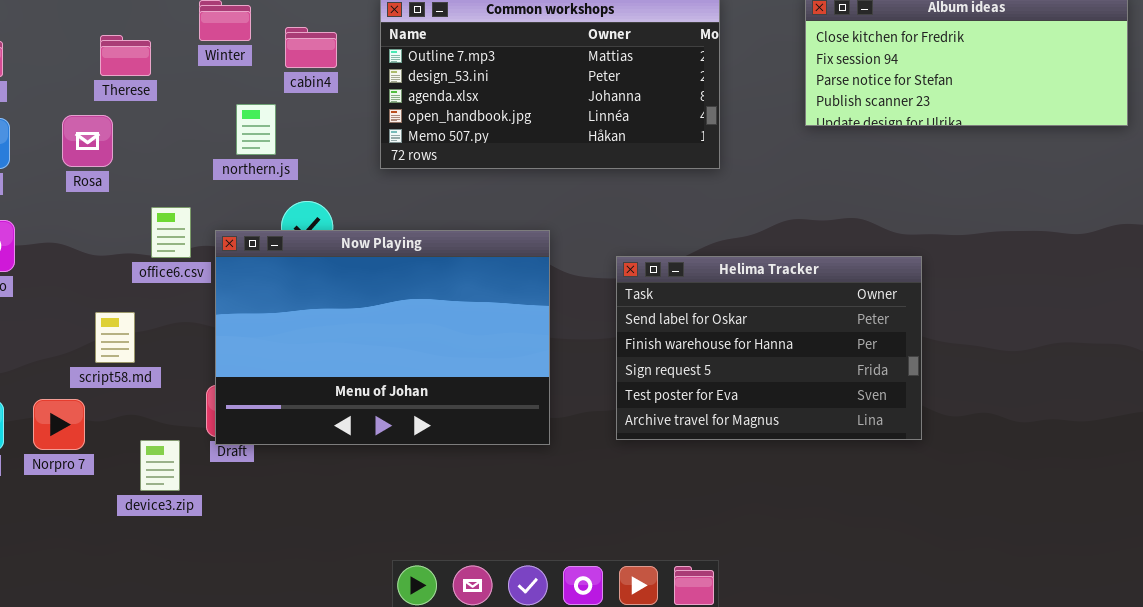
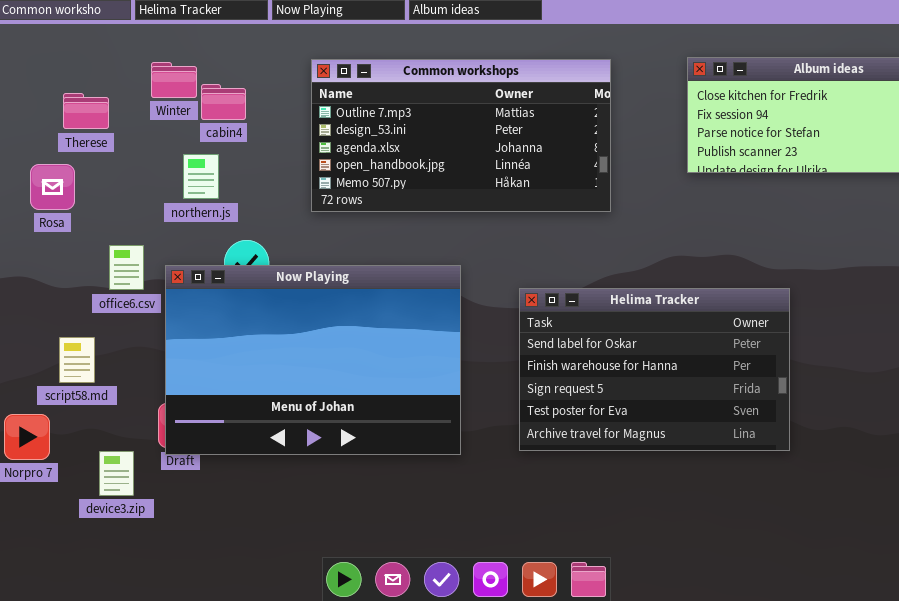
cabin4: [285,27,337,68] -> [201,84,246,120], moved

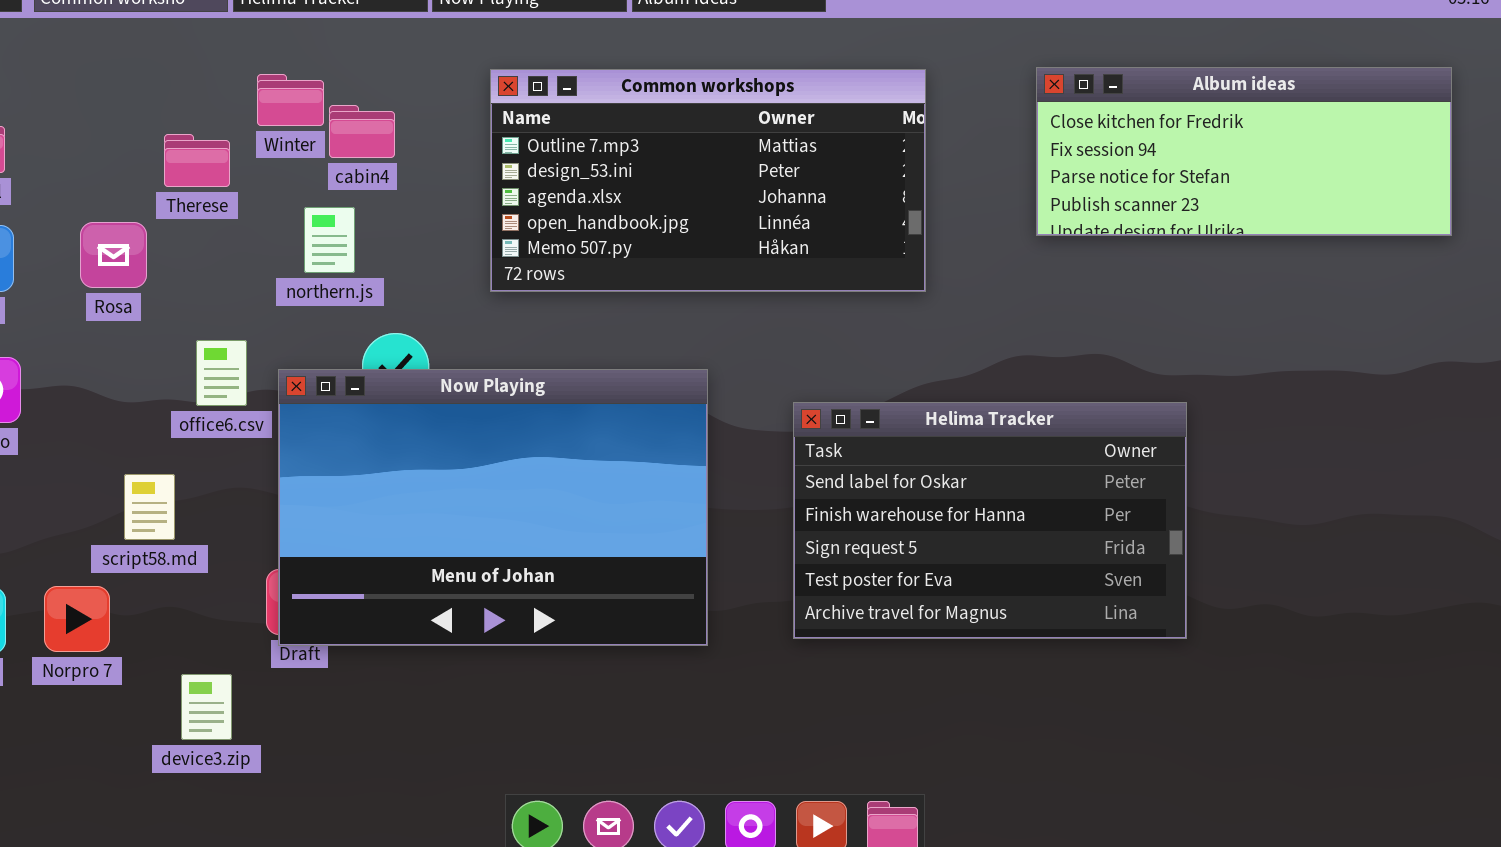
Therese: [63,93,109,129] -> [164,134,230,187], moved
device3.zip: [99,451,134,496] -> [181,674,232,740], moved

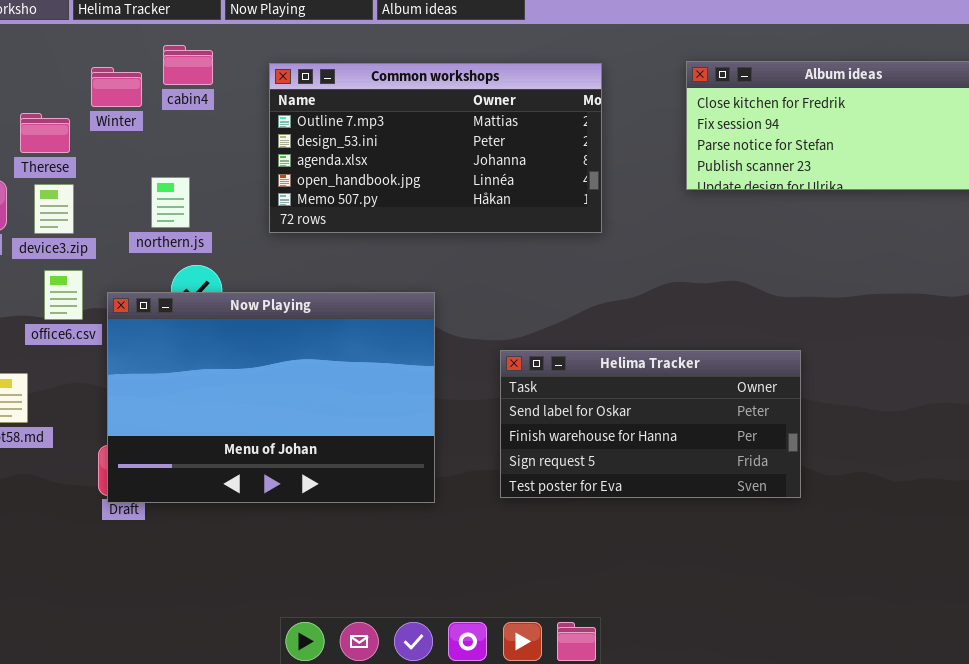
cabin4: [329,105,395,158] -> [163,45,213,85], moved
northern.js: [304,207,355,273] -> [151,177,190,228], moved
Helima Tracker: [793,402,1187,639] -> [500,350,801,498], resized
device3.zip: [181,674,232,740] -> [34,184,74,234], moved

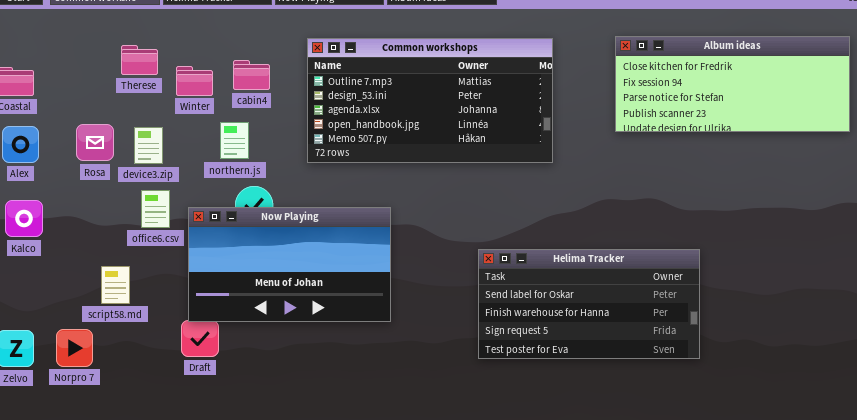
cabin4: [163,45,213,85] -> [233,60,270,90], moved
Winter: [91,67,142,107] -> [176,66,213,96], moved
Therese: [20,113,70,153] -> [121,45,158,75], moved
Now Playing: [107,292,435,503] -> [188,207,391,322], resized

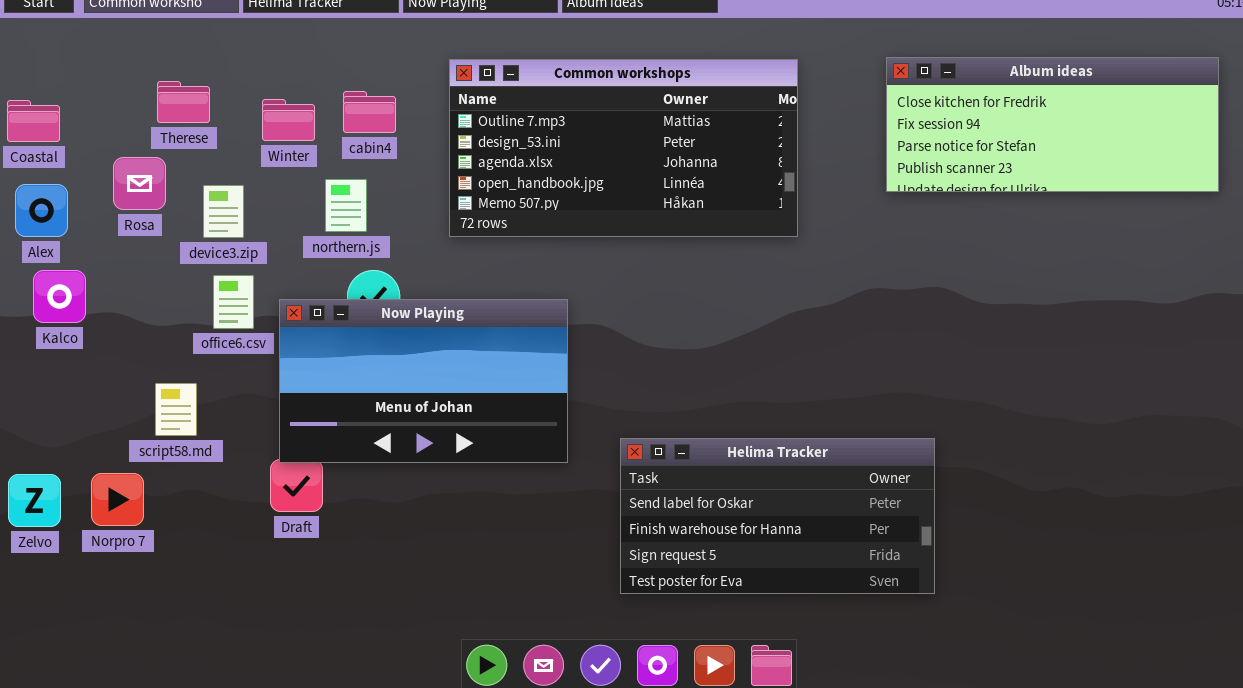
Therese: [121,45,158,75] -> [157,81,210,123], moved
Rosa: [76,124,114,161] -> [113,157,166,210], moved
Kalco: [5,200,43,237] -> [33,270,86,323], moved
Helima Tracker: [478,249,700,359] -> [620,438,935,594], moved

